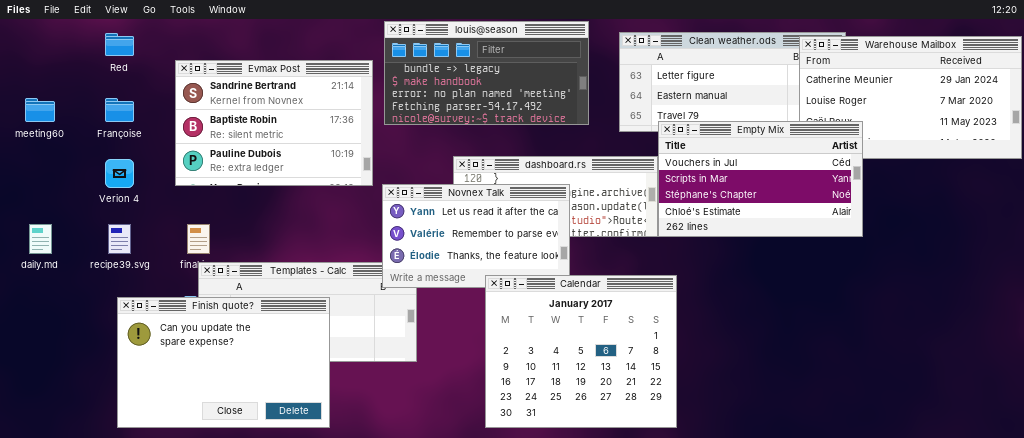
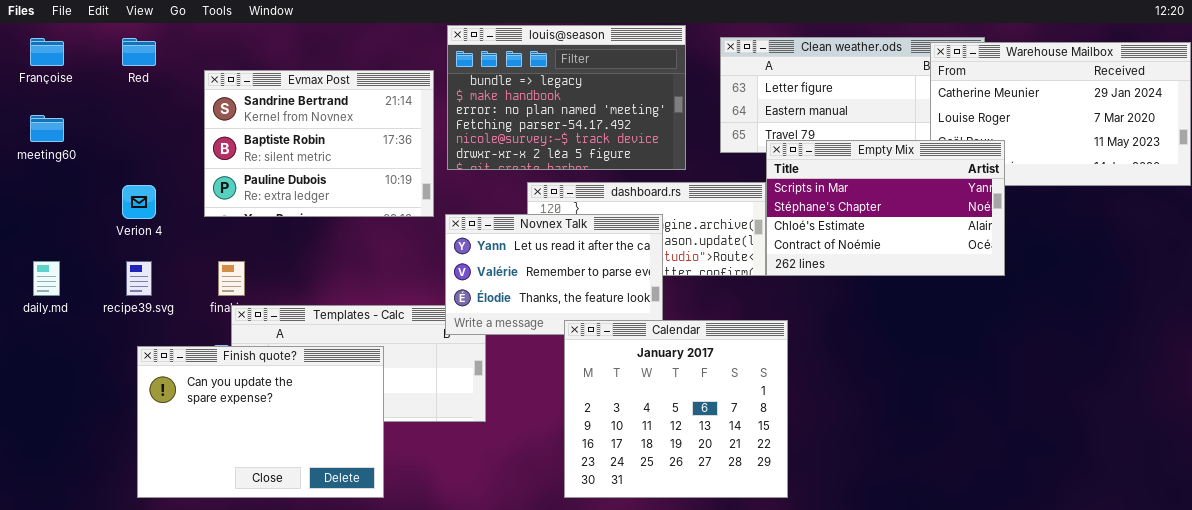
louis@season: [384,21,589,125] -> [447,25,686,170], resized
Françoise: [105,98,134,122] -> [30,38,64,66], moved
Empty Mix: [658,121,863,237] -> [766,140,1005,276], scrolled down 1 row

